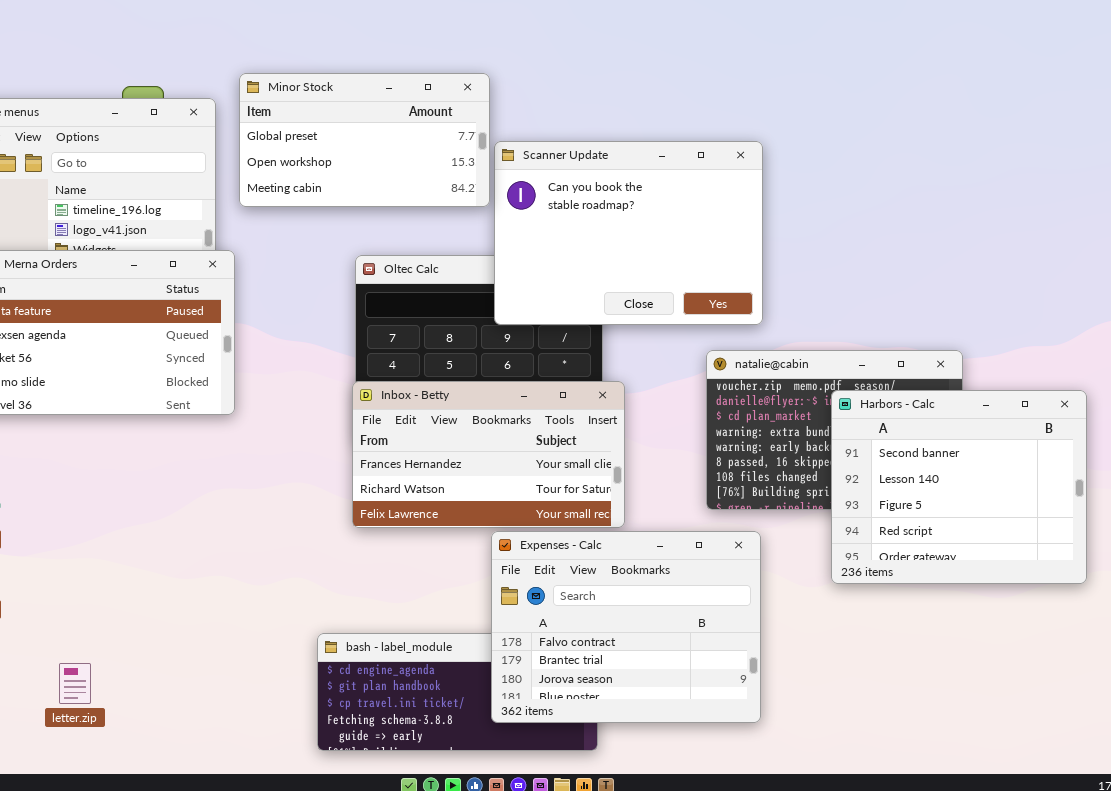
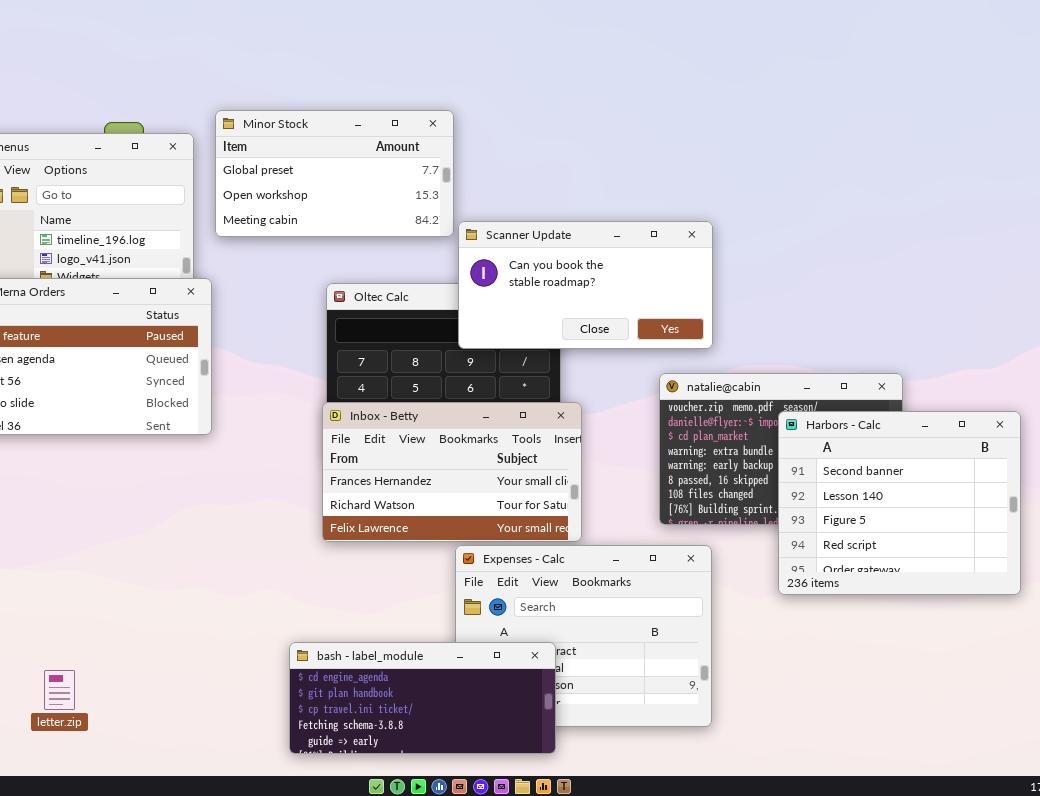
Scanner Update: [494,141,763,325] -> [458,221,713,349], resized
bash - label_module: [317,633,598,751] -> [289,642,556,754], raised

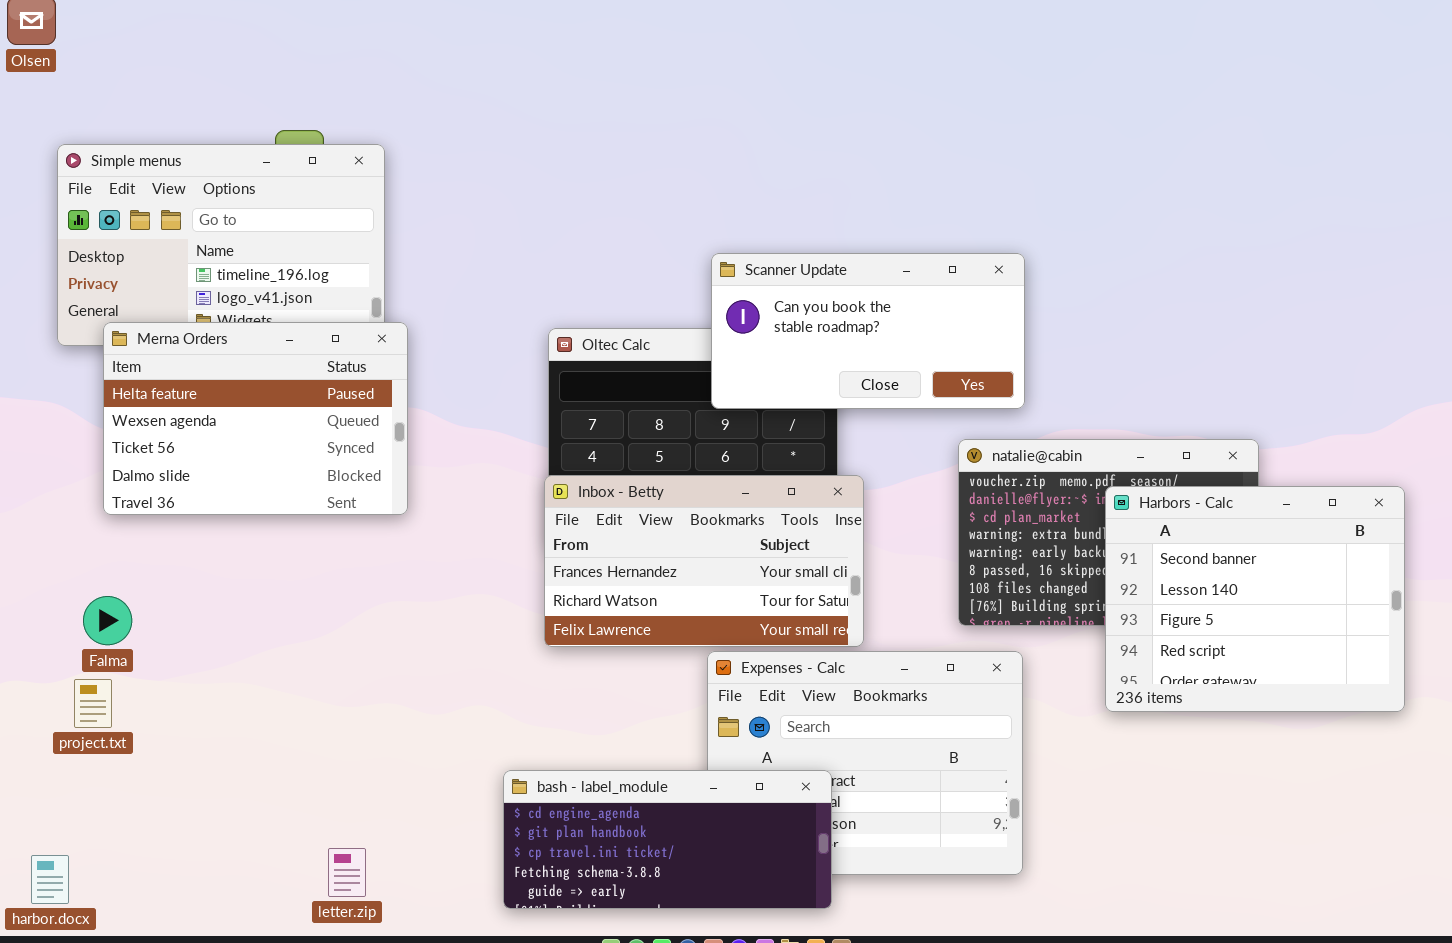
Minor Stock: [215,110,454,237] -> none, closed
letter.zip: [44,670,75,710] -> [328,848,366,897], moved

